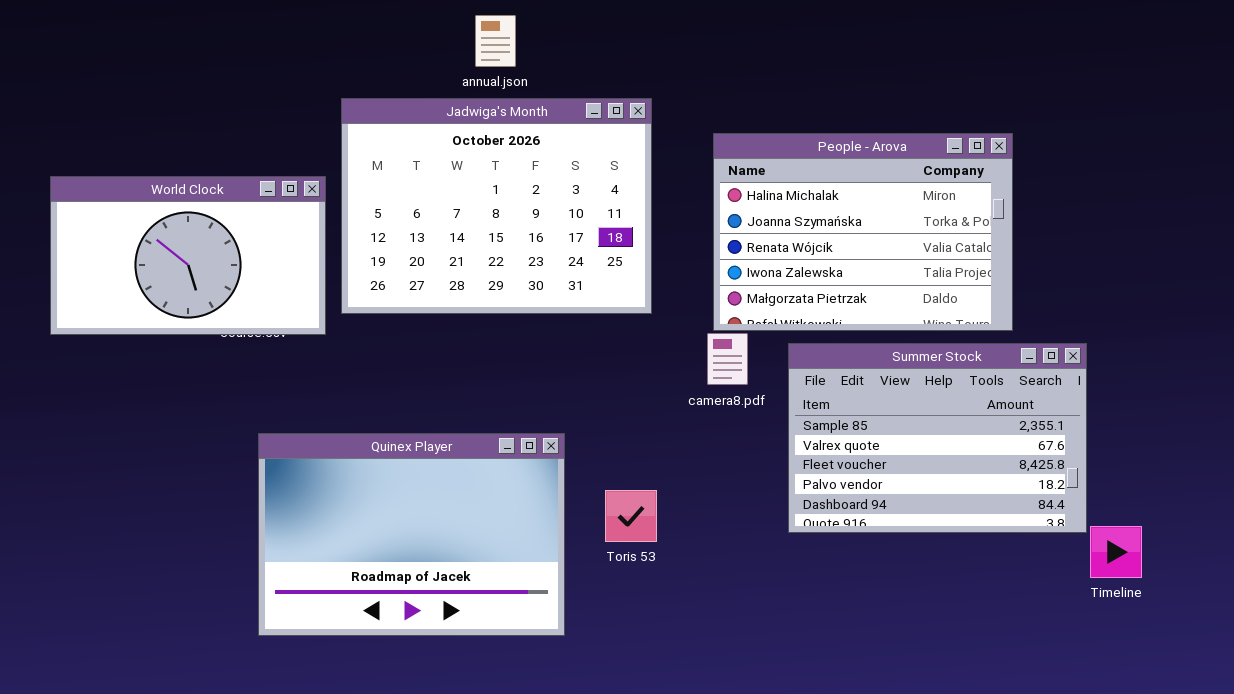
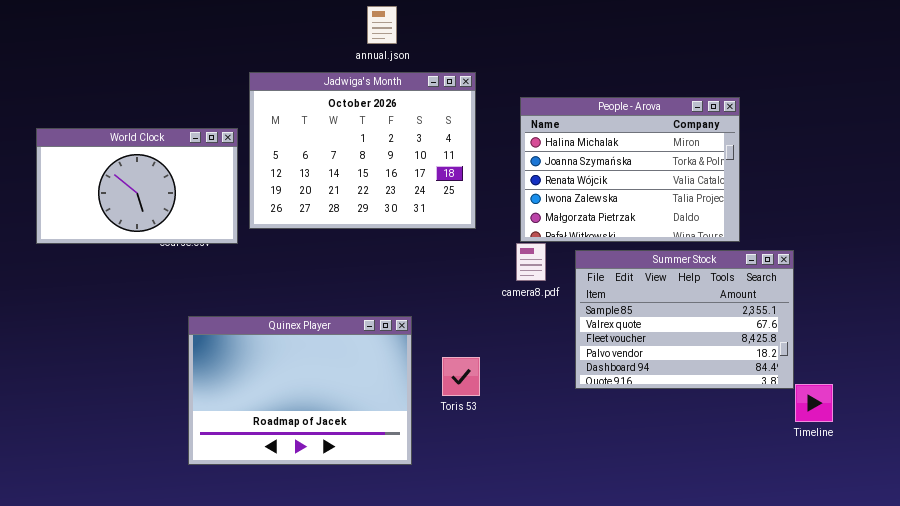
annual.json: [475,15,516,67] -> [367,6,397,44], moved

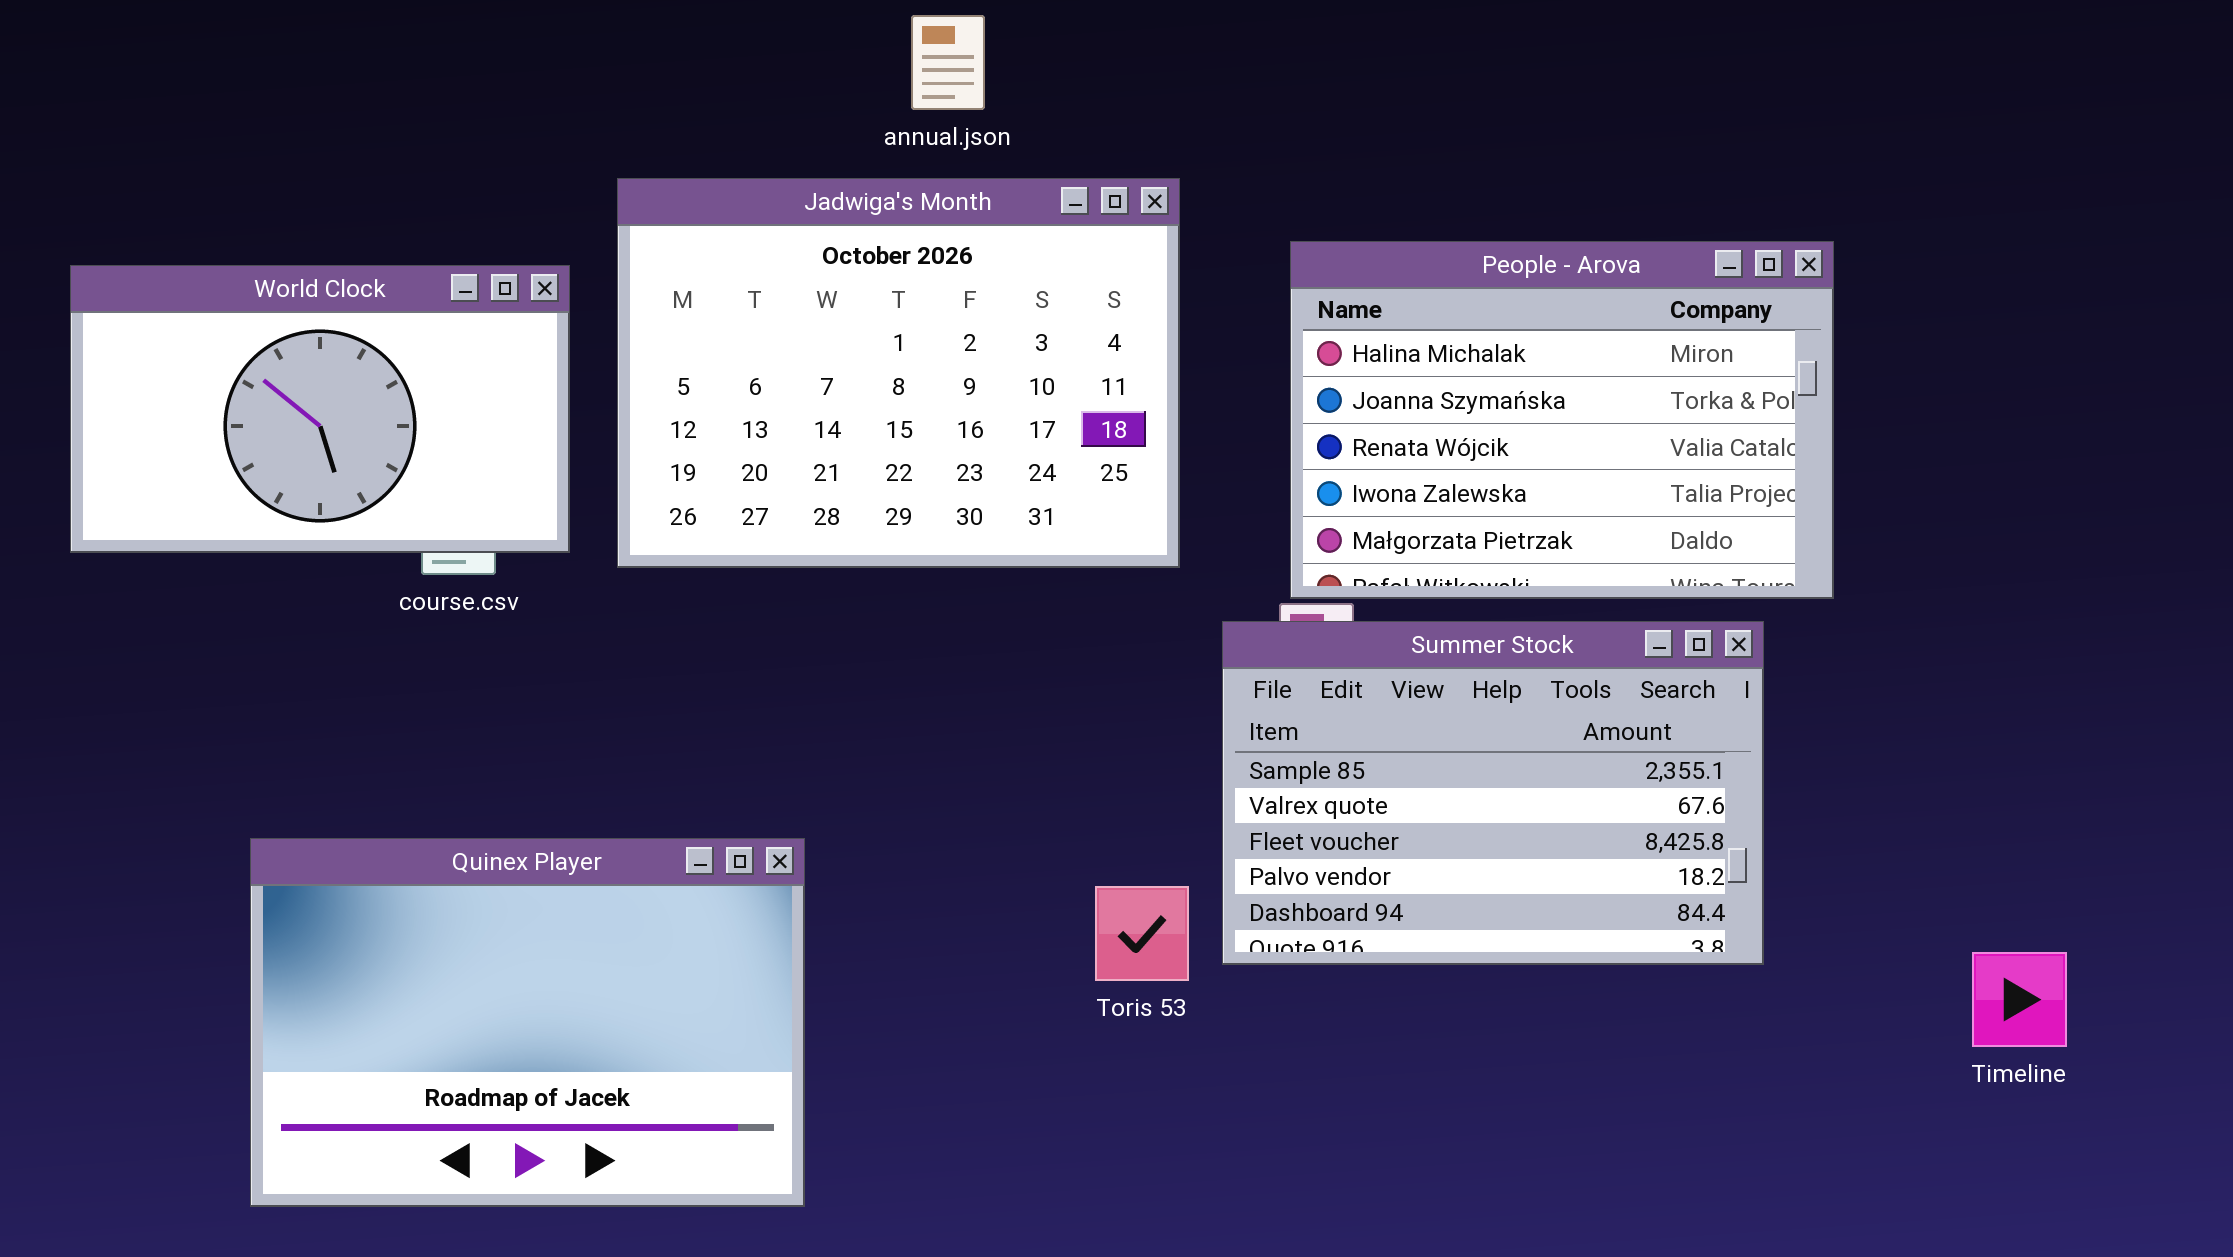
World Clock: [36,128,238,244] -> [70,265,570,553], moved
Summer Stock: [575,250,794,389] -> [1222,621,1764,965], moved
Quinex Player: [188,316,412,465] -> [250,838,805,1207], moved

